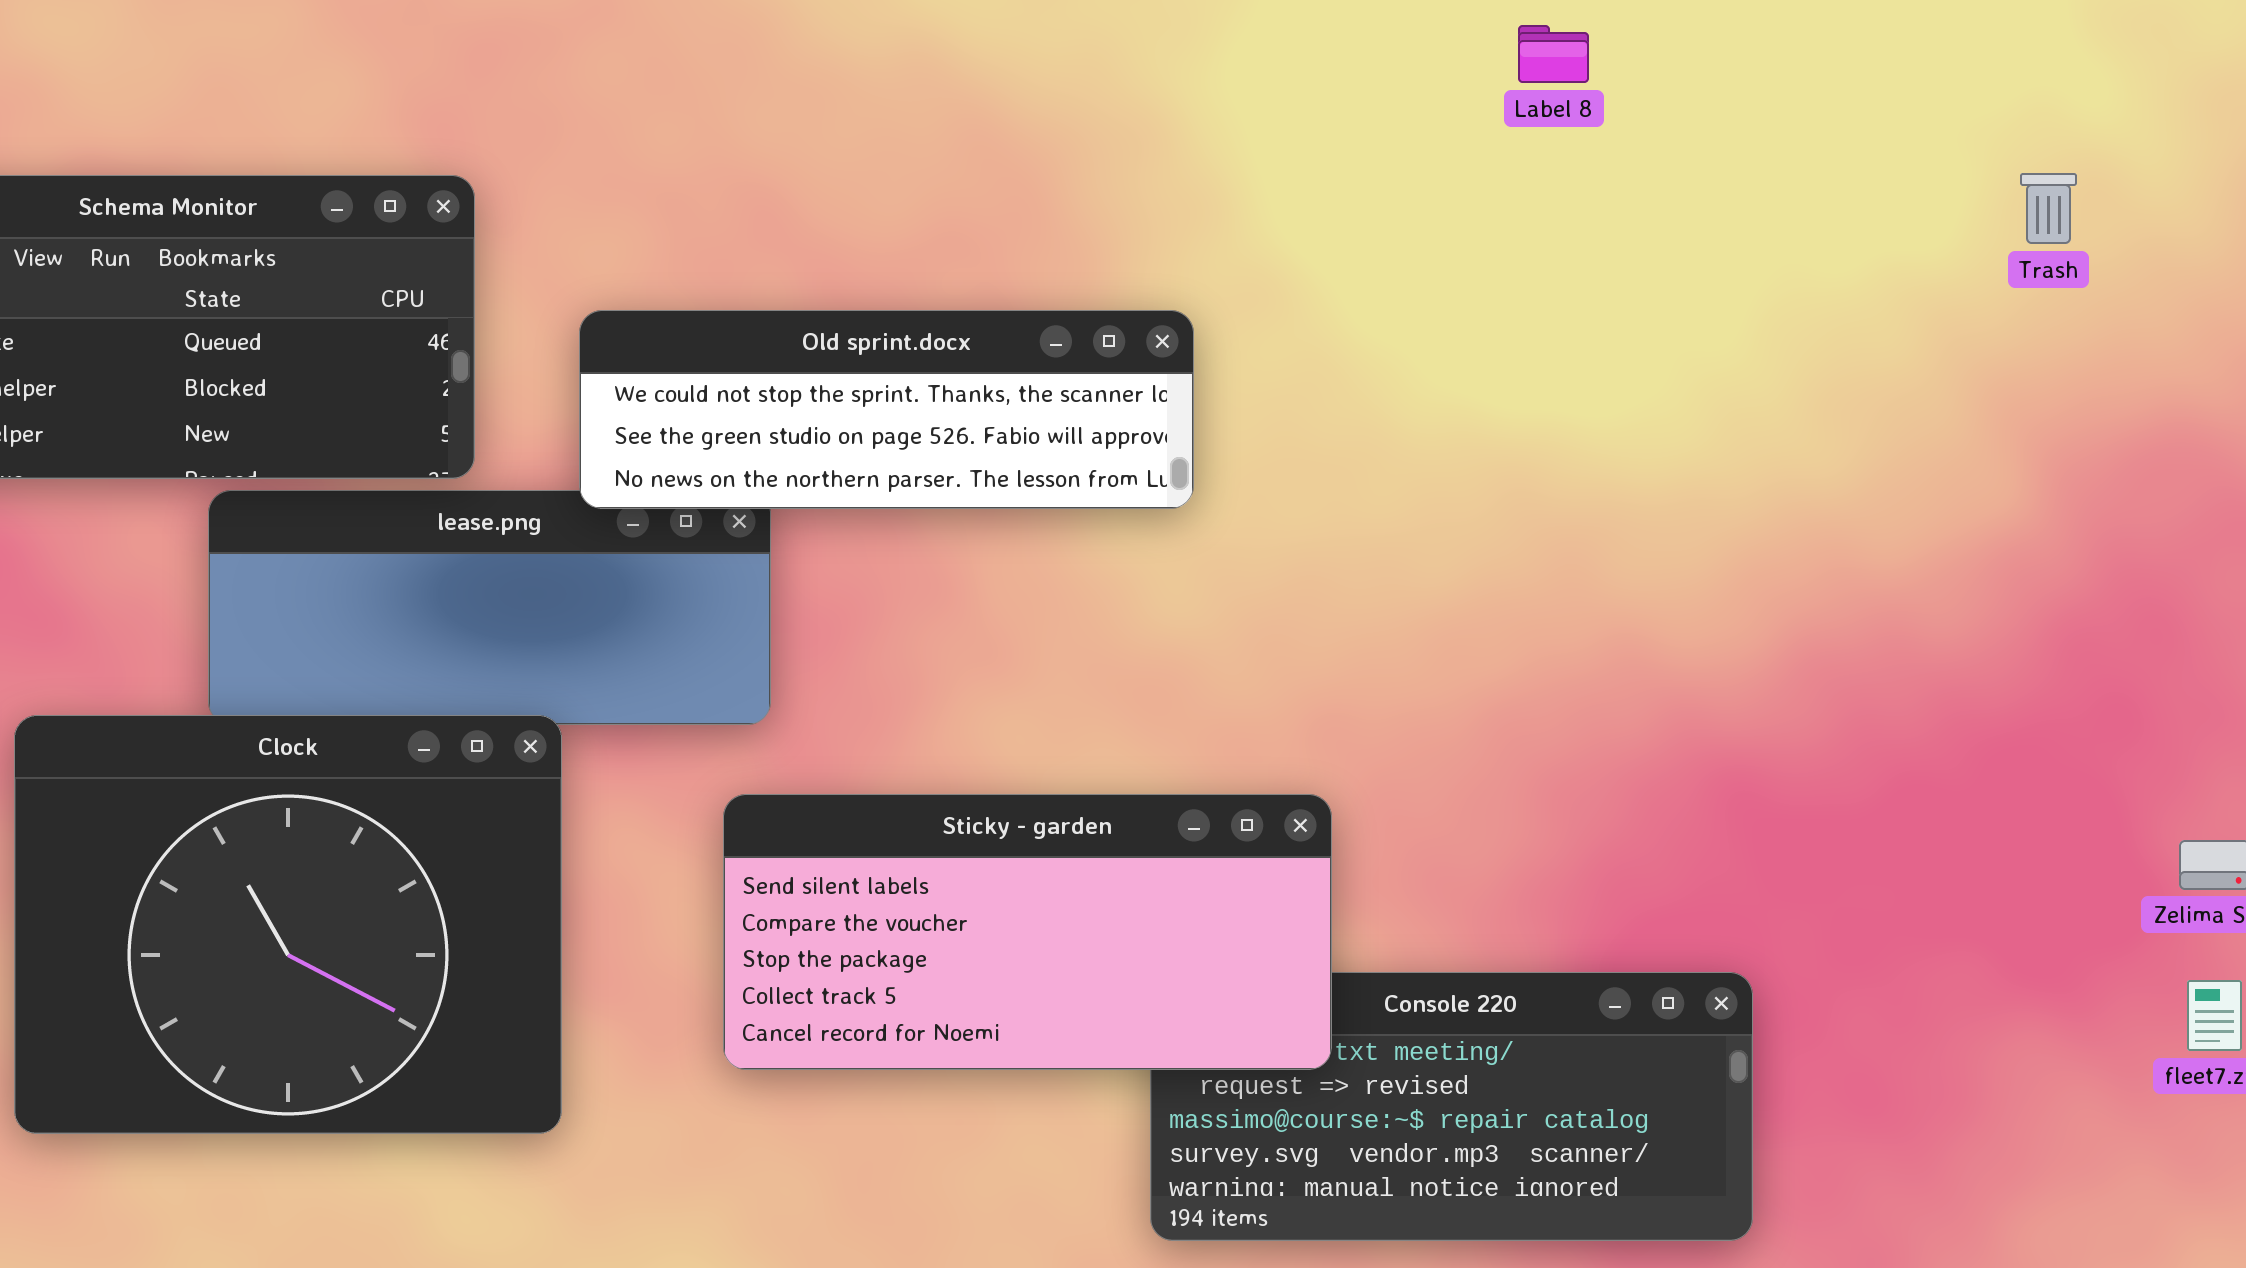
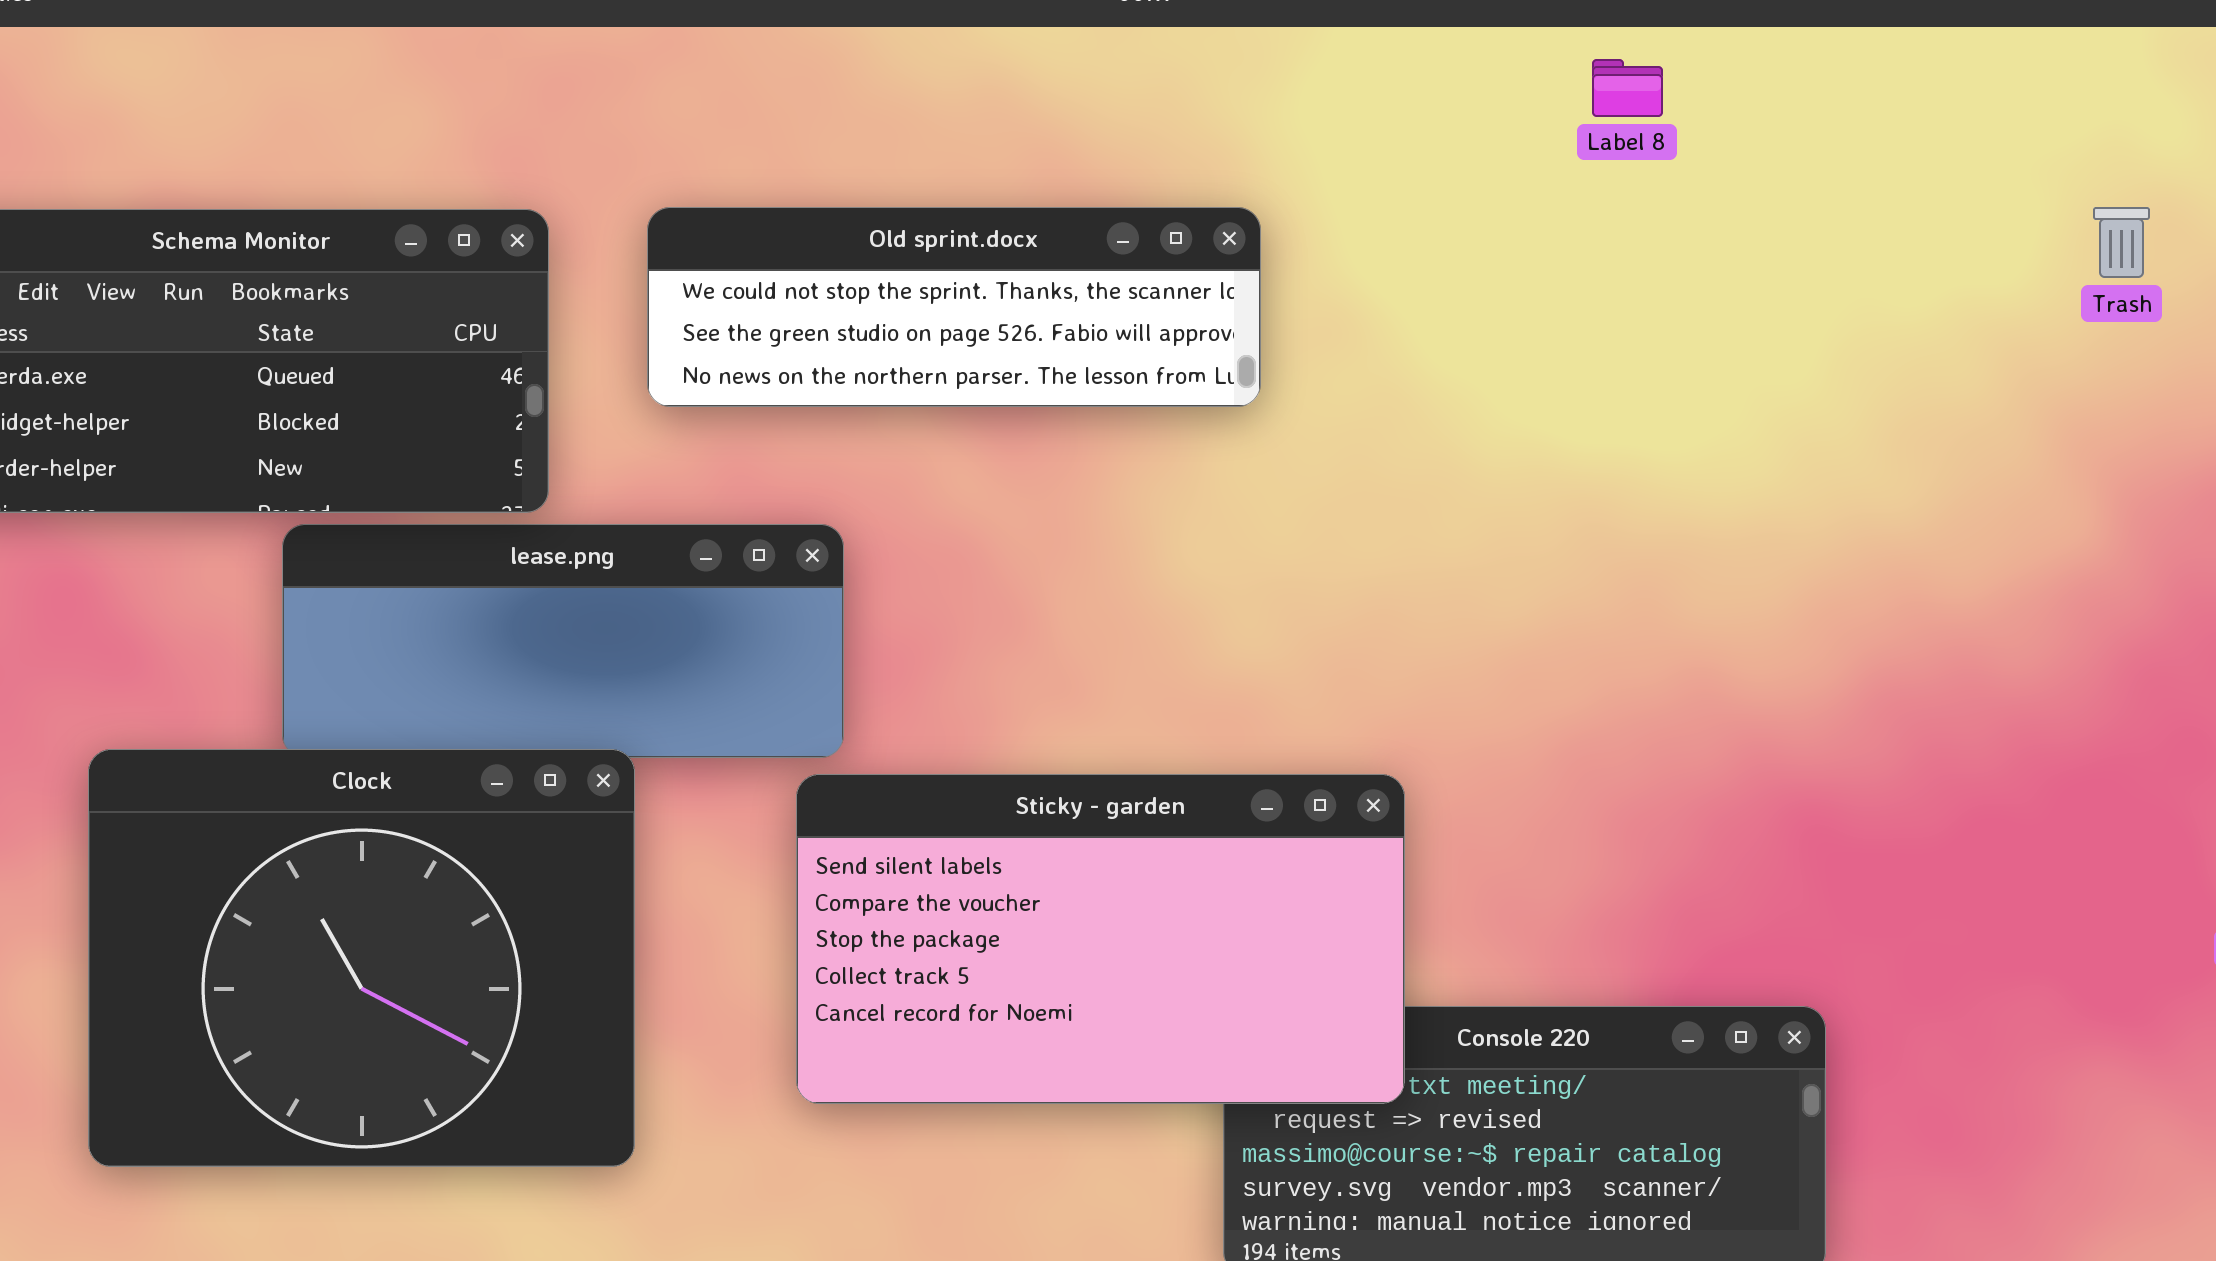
Old sprint.docx: [579,310,1194,509] -> [647,207,1261,407], moved
Sticky - garden: [723,794,1332,1070] -> [796,774,1405,1104], resized

